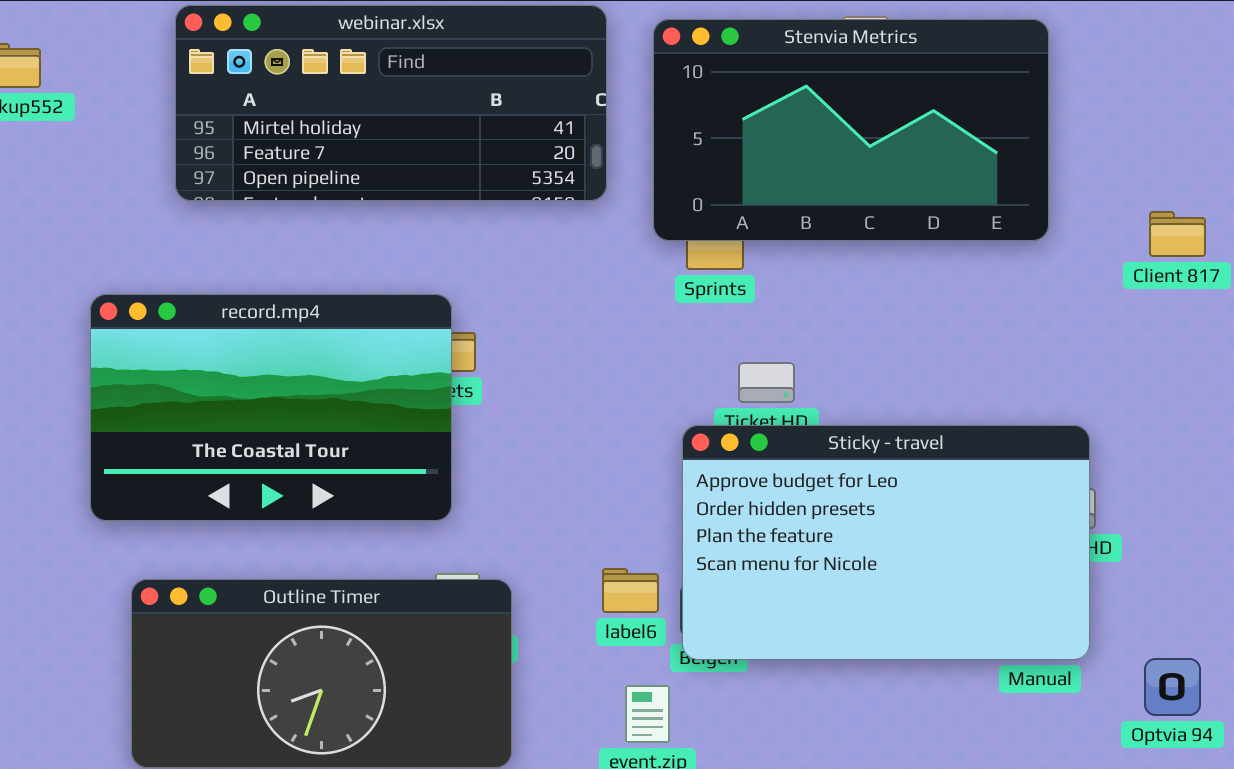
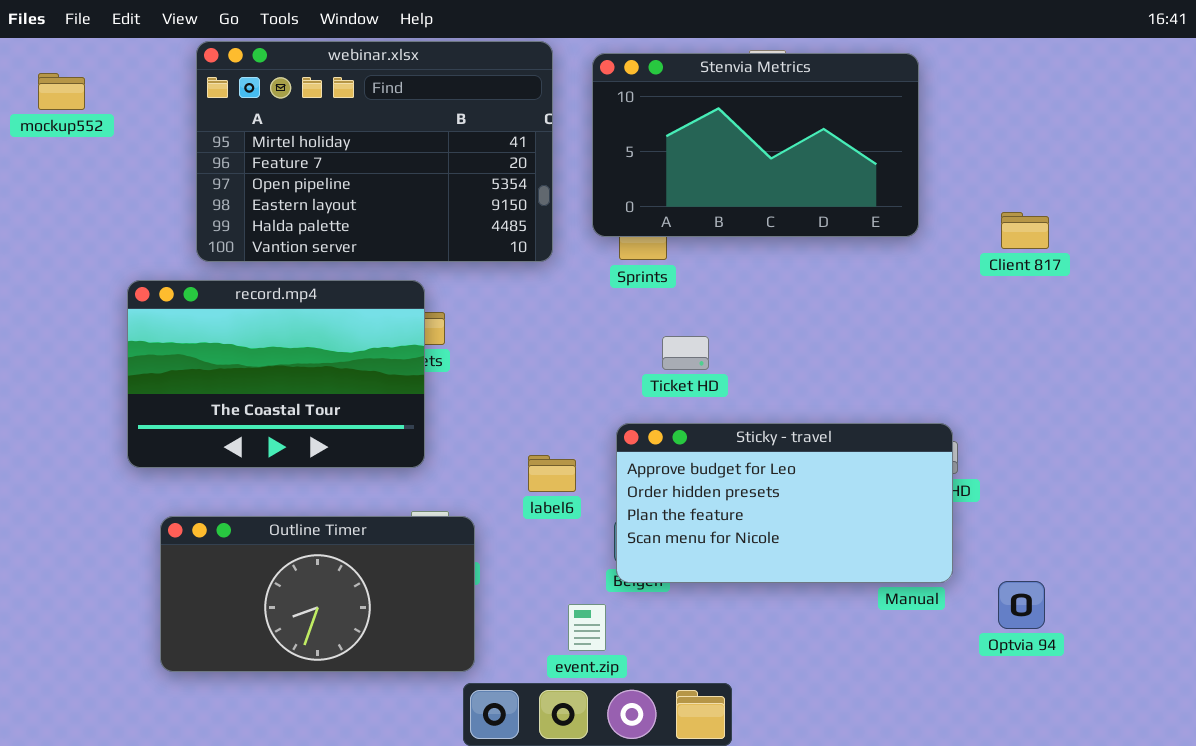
webinar.xlsx: [175,5,607,201] -> [196,41,553,262], resized
Sticky - travel: [682,425,1090,660] -> [616,423,953,583], resized
label6: [602,568,659,613] -> [528,455,576,492], moved

